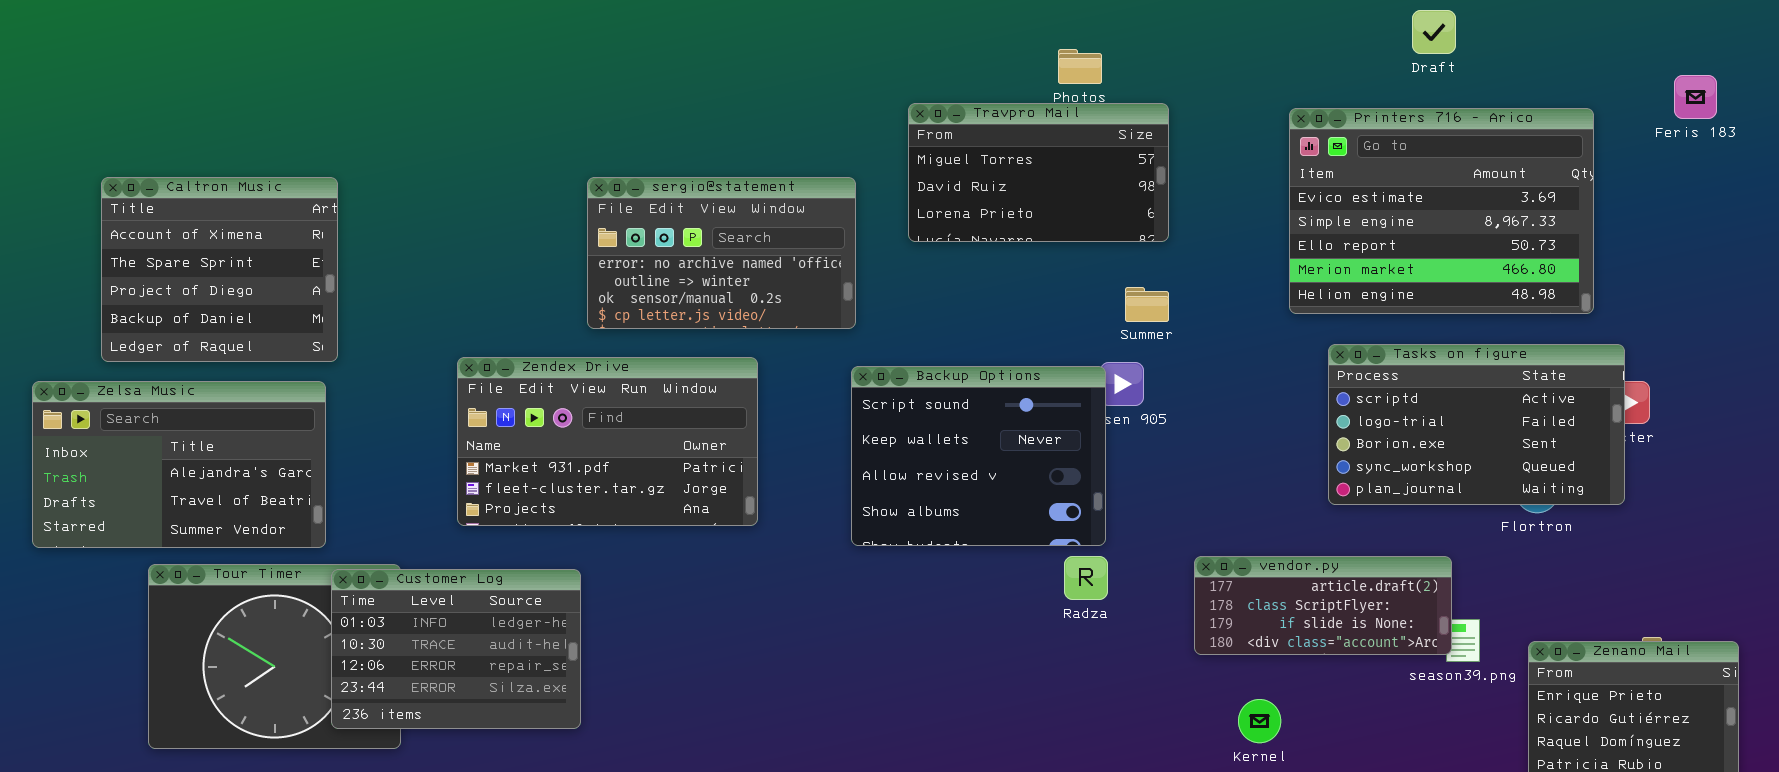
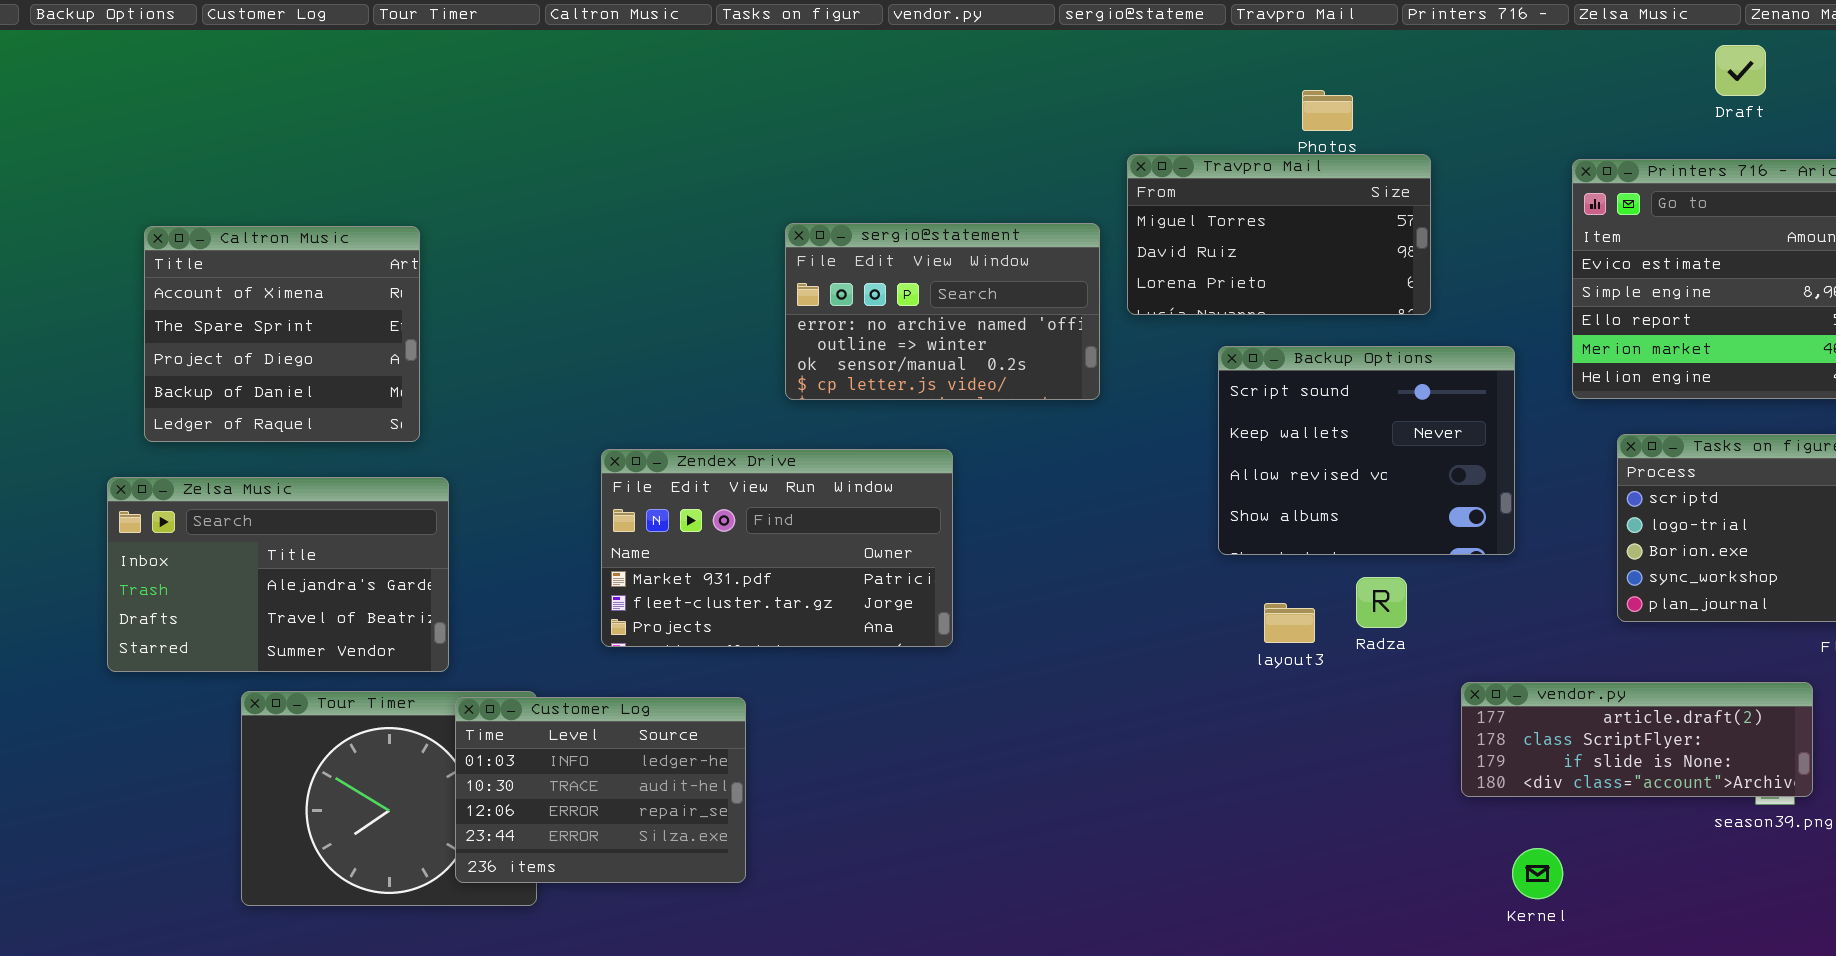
Caltron Music: [101,177,338,362] -> [144,226,420,442], moved
sergio@statement: [587,177,856,329] -> [785,223,1100,400], moved
Backup Options: [851,366,1106,546] -> [1218,346,1515,555], moved
Radza: [1064,556,1108,600] -> [1356,577,1407,628], moved
vendor.py: [1194,556,1452,655] -> [1461,682,1813,797], resized

